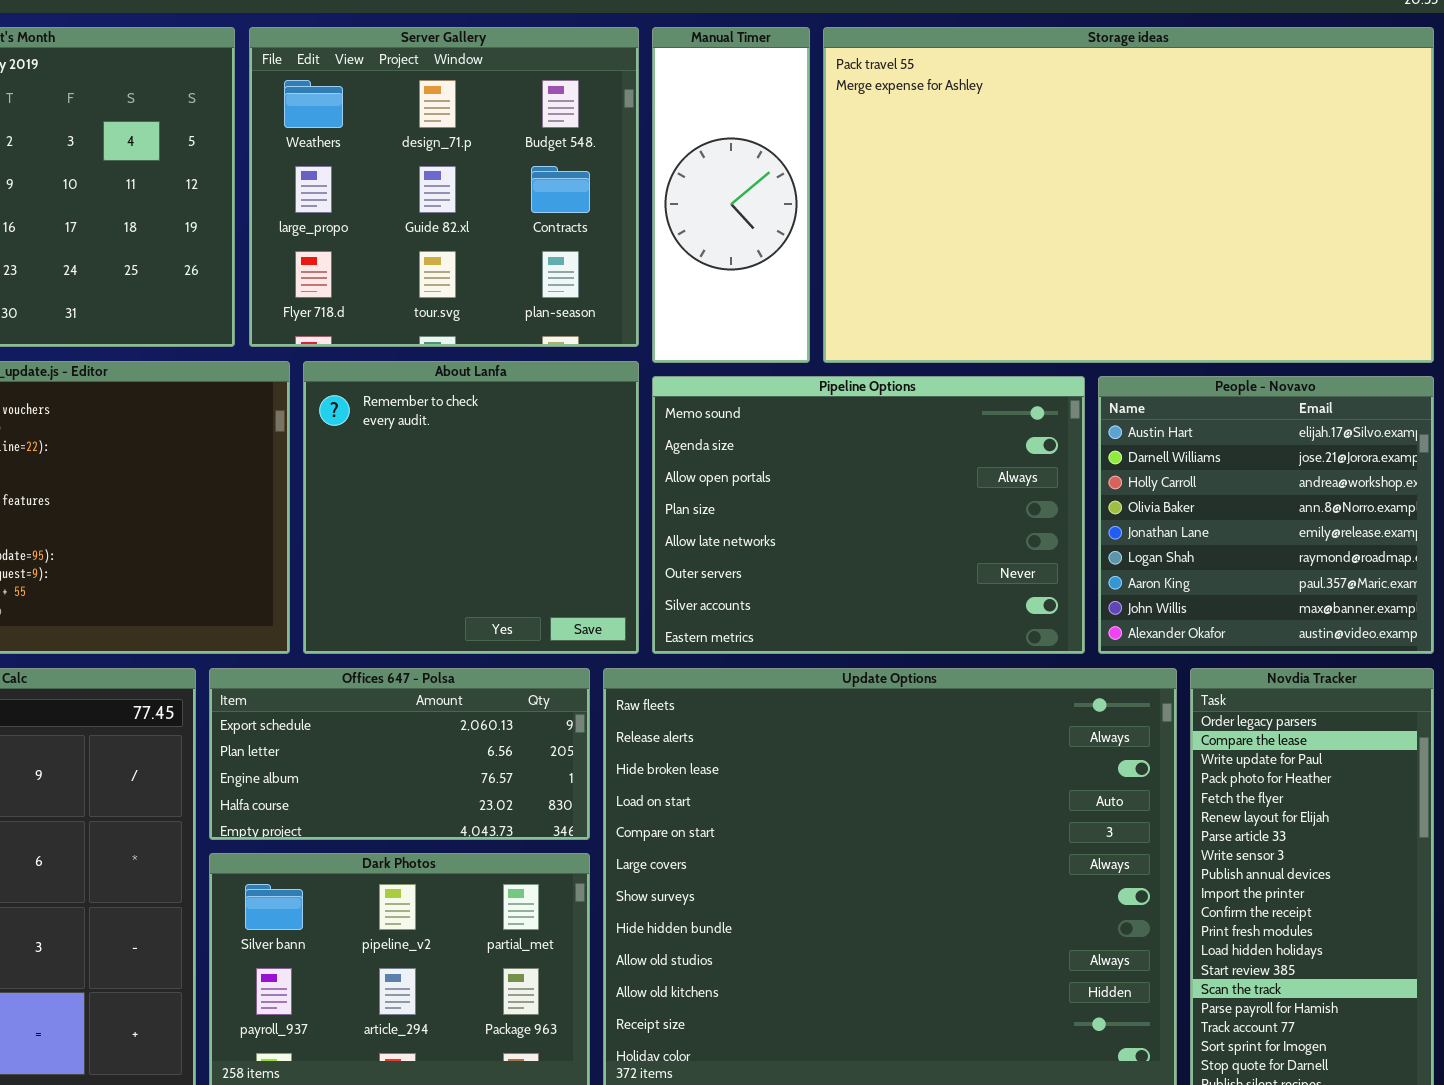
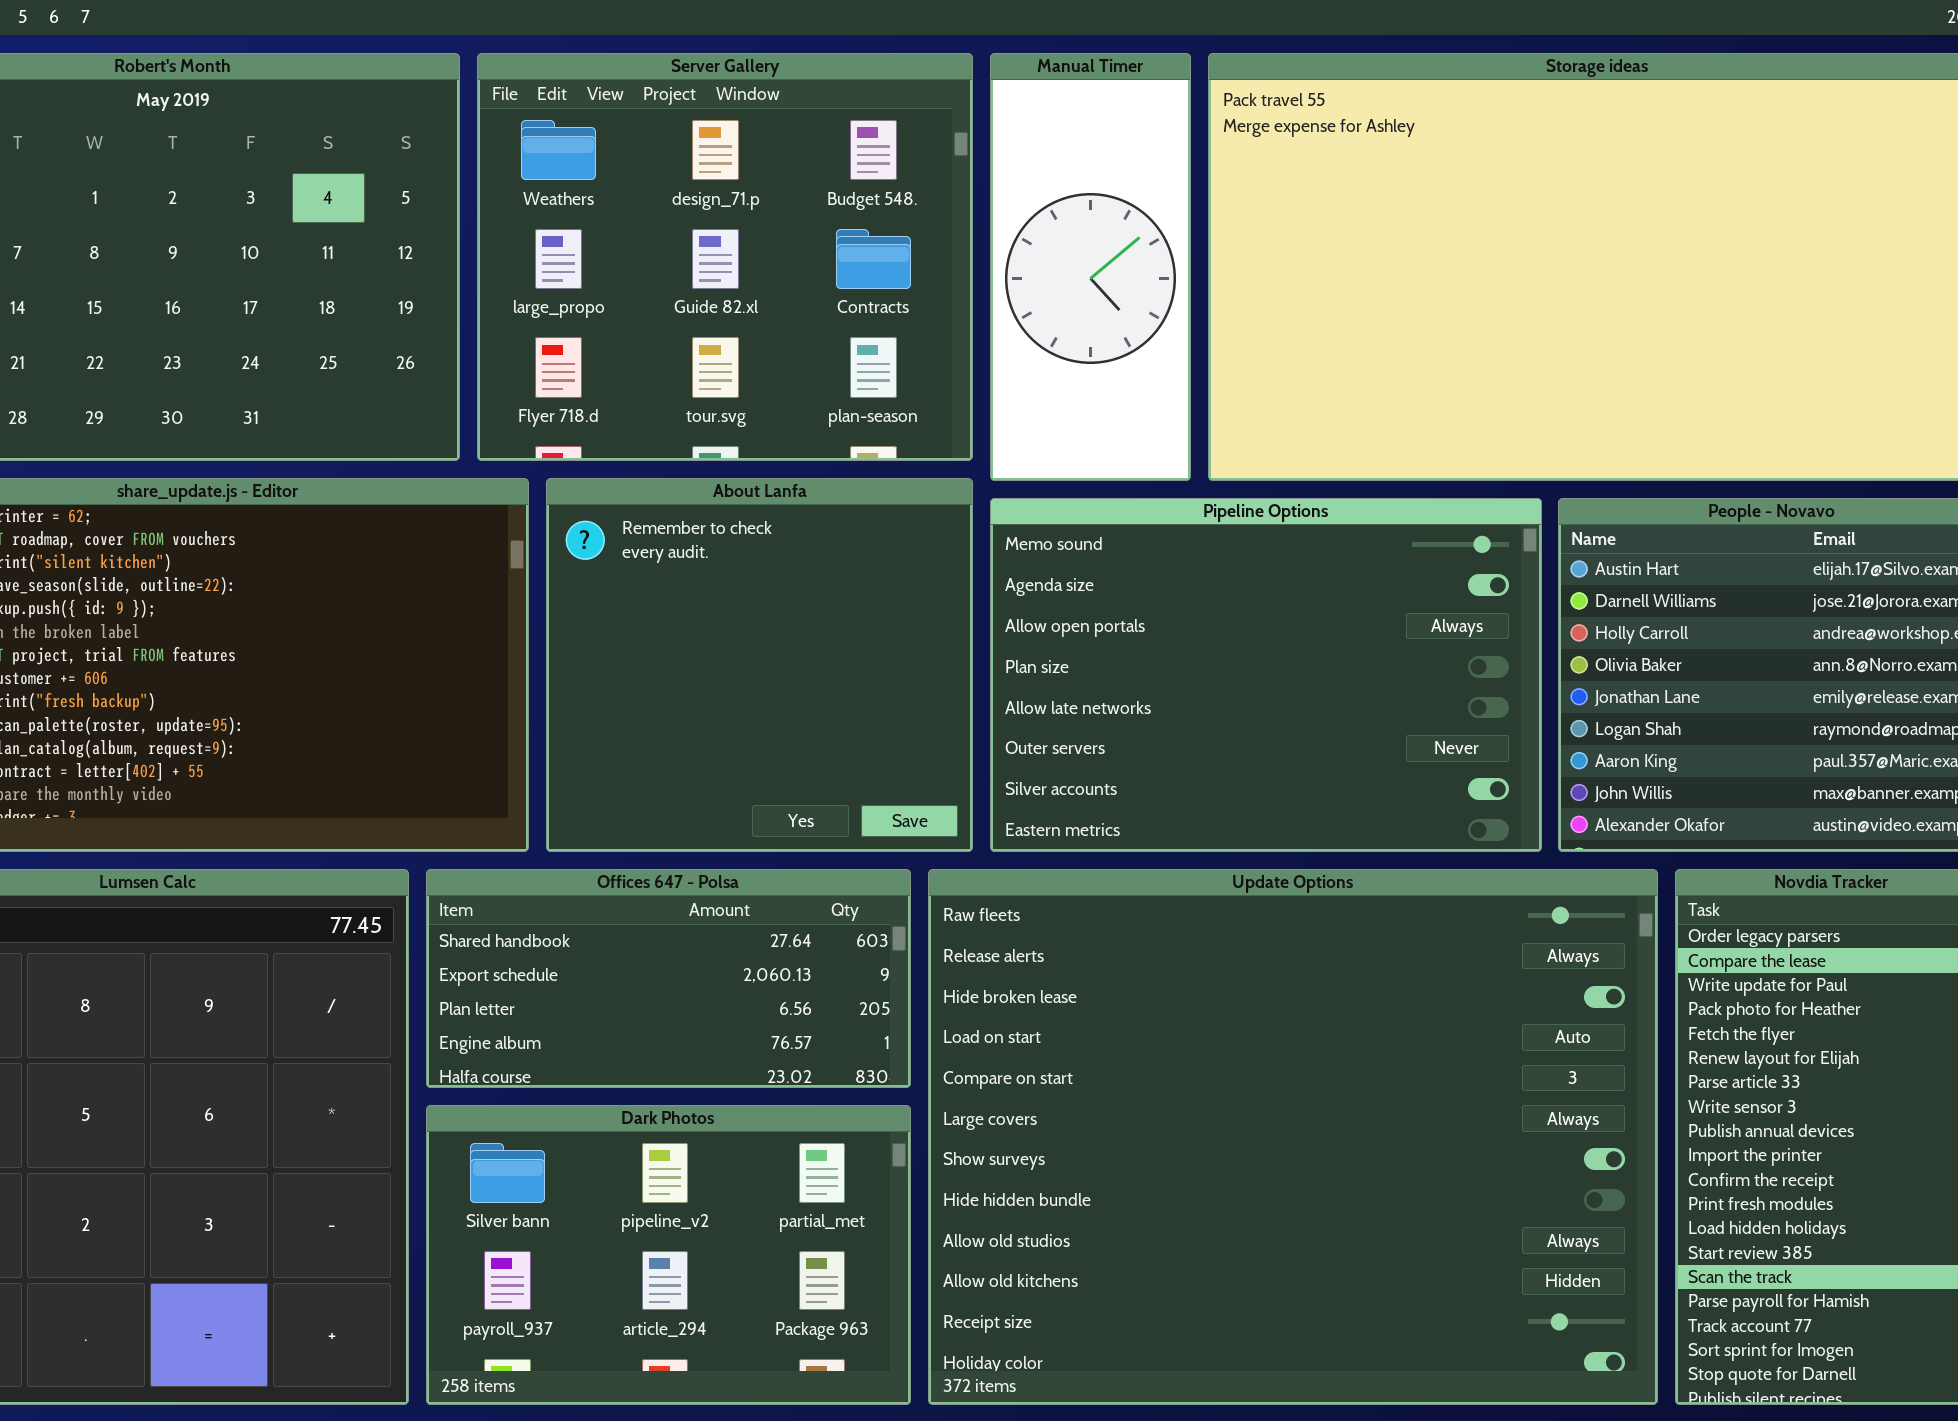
Offices 647 - Polsa: [209,668,590,840] -> [426,869,911,1088], scrolled up 1 row

